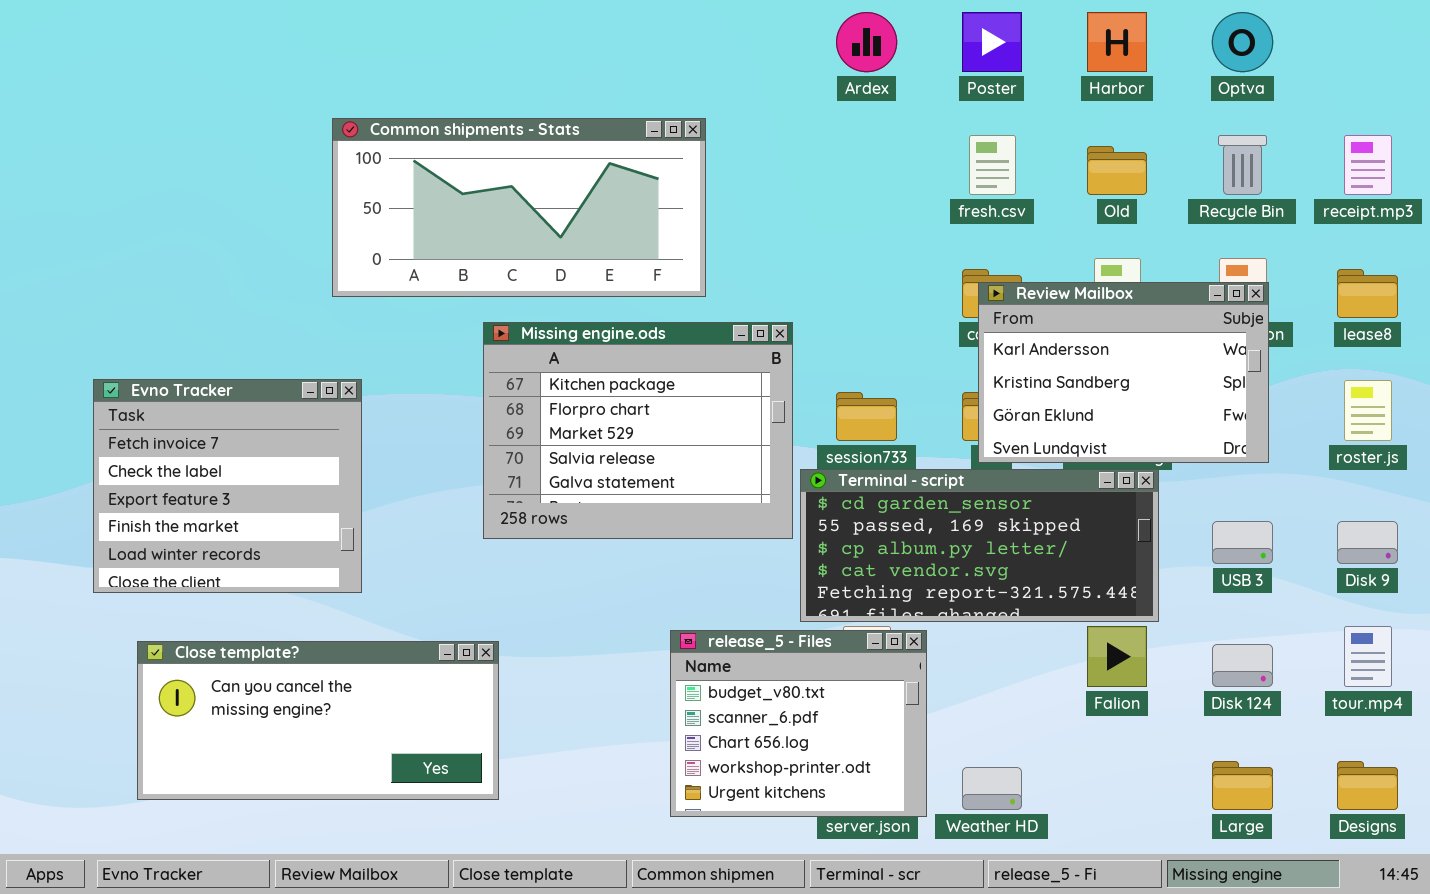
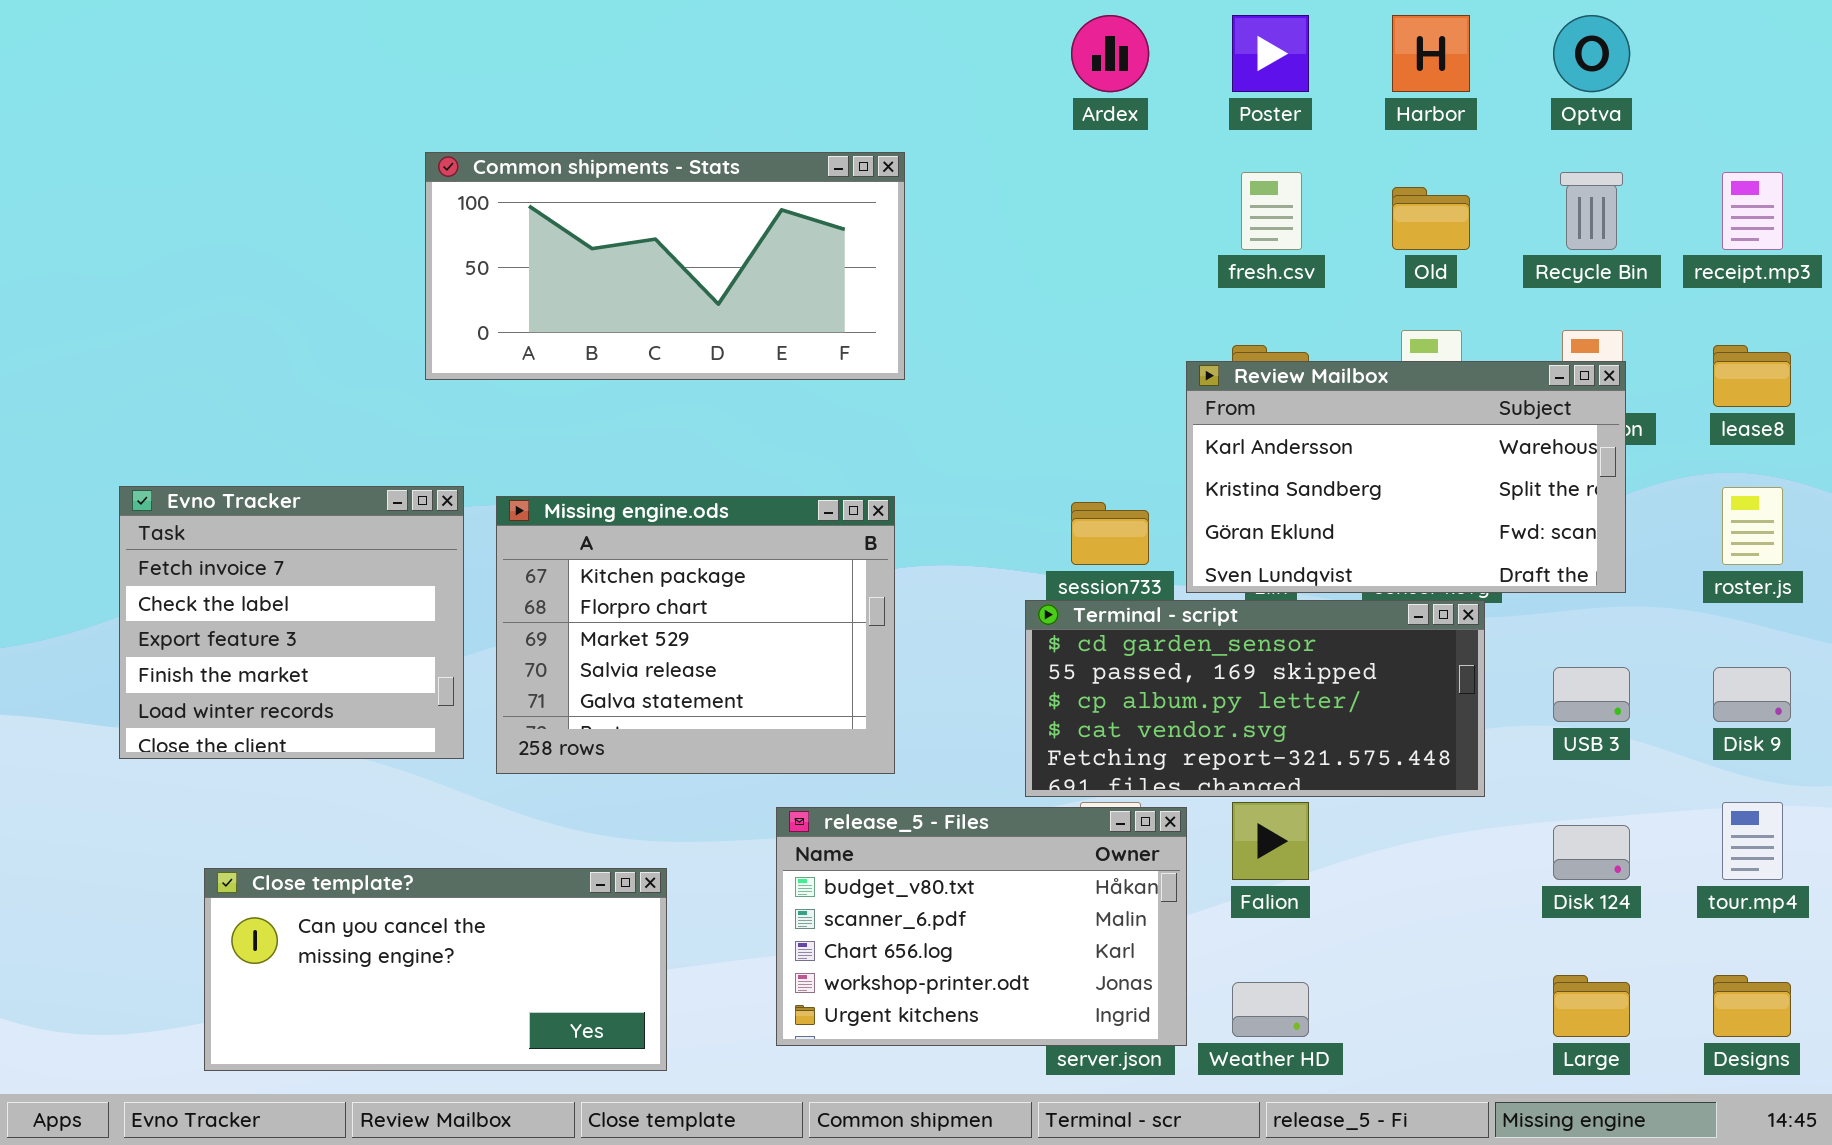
Review Mailbox: [978,282,1269,463] -> [1186,361,1626,593], resized
Missing engine.ods: [483,322,793,539] -> [496,496,895,774], moved
Falion: [1087,626,1147,687] -> [1232,802,1309,880], moved
release_5 - Files: [670,630,927,817] -> [776,807,1187,1046], resized
Close template?: [137,641,499,800] -> [204,868,667,1071], moved

